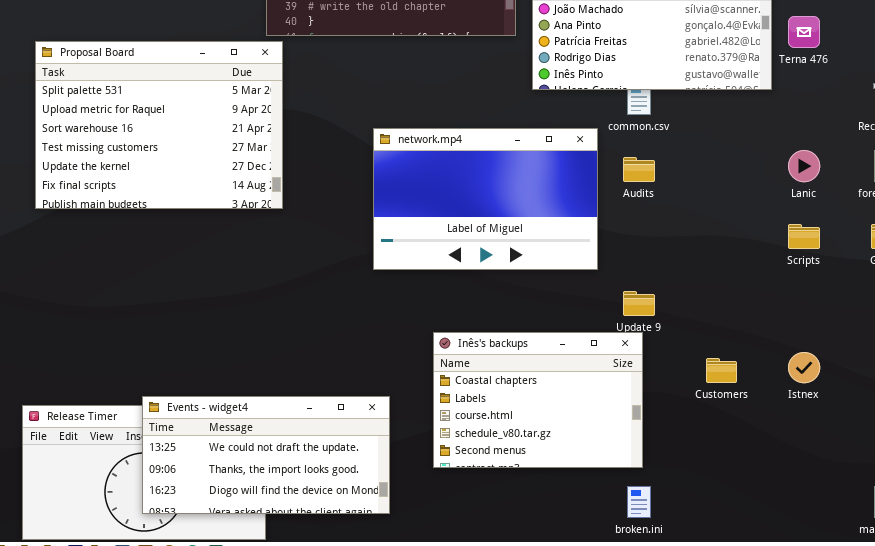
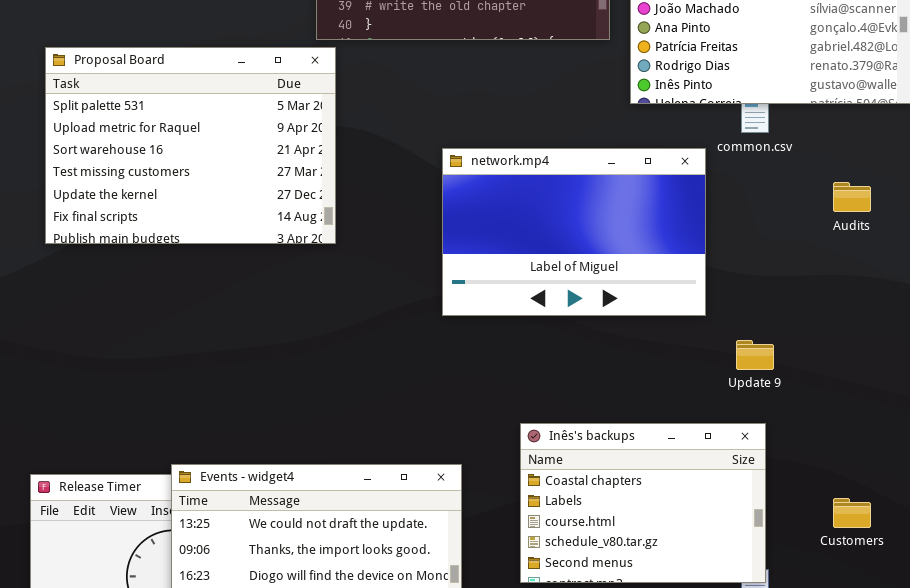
Audits: [623,157,655,182] -> [833,182,871,212], moved
Inês's backups: [433,332,643,468] -> [520,423,766,583], moved
Customers: [706,358,737,383] -> [833,498,871,528], moved

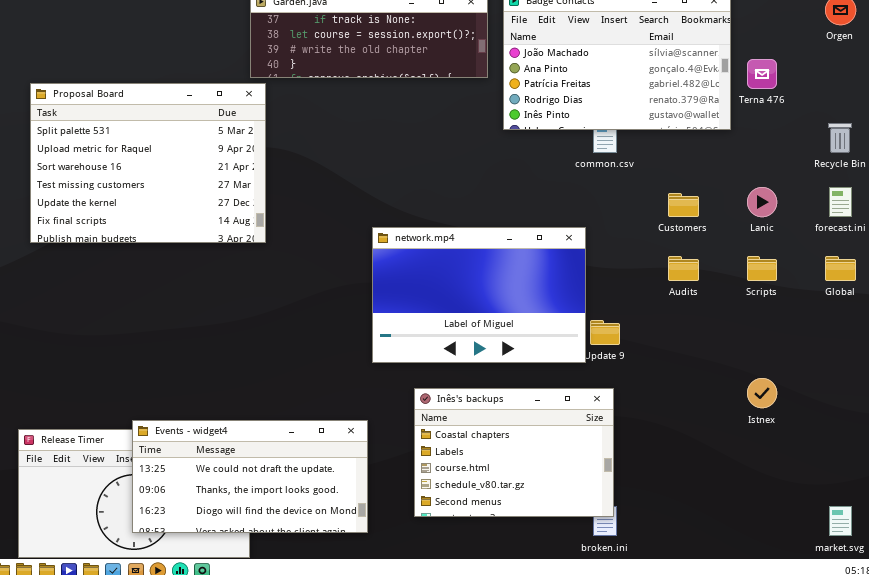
network.mp4: [442,148,706,316] -> [372,227,586,363], moved
Audits: [833,182,871,212] -> [668,256,699,281], moved
Customers: [833,498,871,528] -> [668,193,699,217], moved

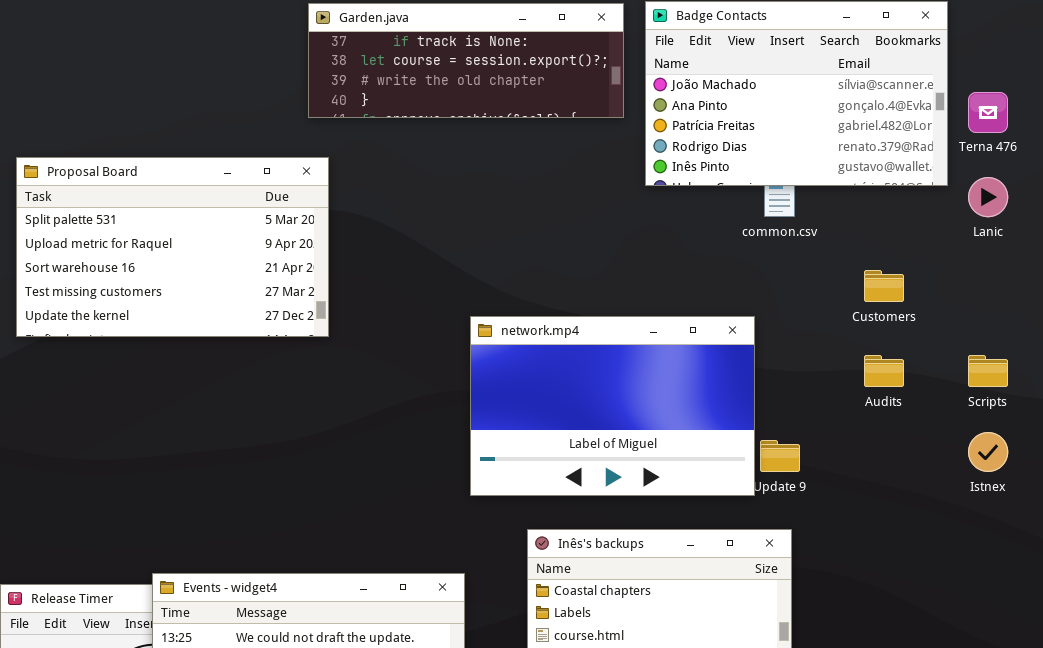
Proposal Board: [30,83,266,243] -> [16,157,329,337], resized
Lanic: [747,187,777,217] -> [968,177,1008,217], moved
Istnex: [747,378,777,408] -> [968,432,1008,472], moved

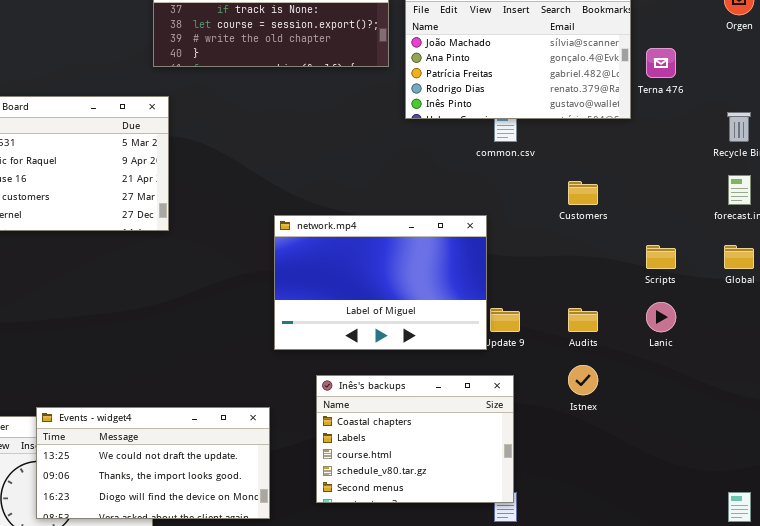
Lanic: [968,177,1008,217] -> [646,302,676,332], moved
Audits: [864,355,904,387] -> [568,308,598,332], moved
Istnex: [968,432,1008,472] -> [568,365,598,395], moved

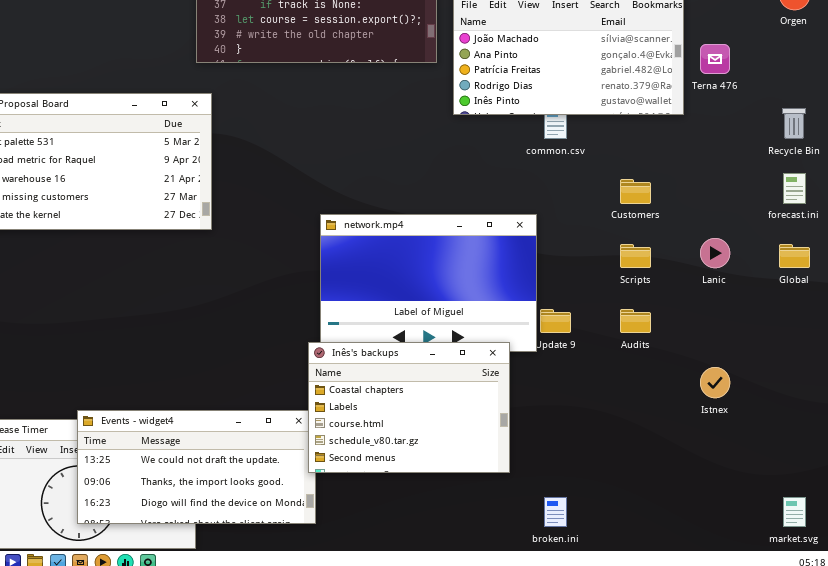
Scripts: [646,245,676,269] -> [620,244,651,268], moved
Lanic: [646,302,676,332] -> [700,238,730,268], moved
Istnex: [568,365,598,395] -> [700,367,730,398], moved
Inês's backups: [316,375,514,503] -> [308,342,510,473], moved

